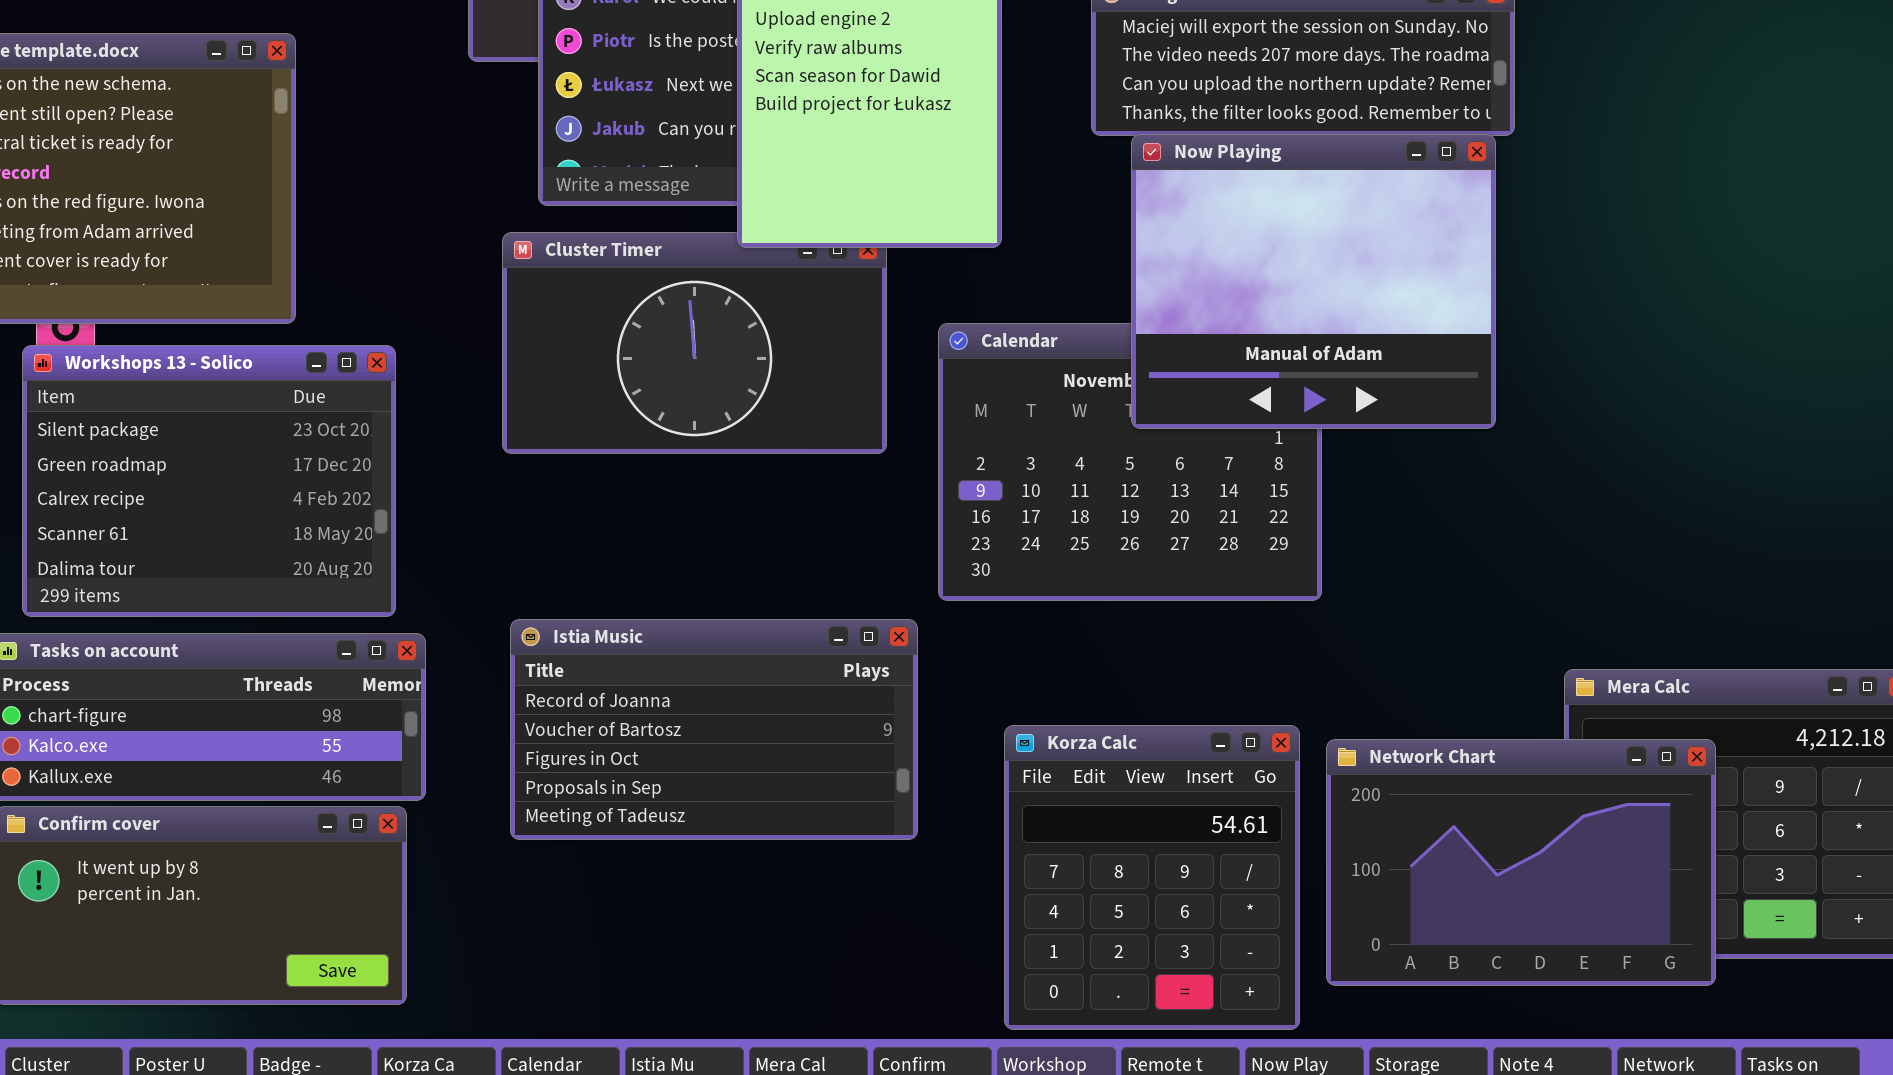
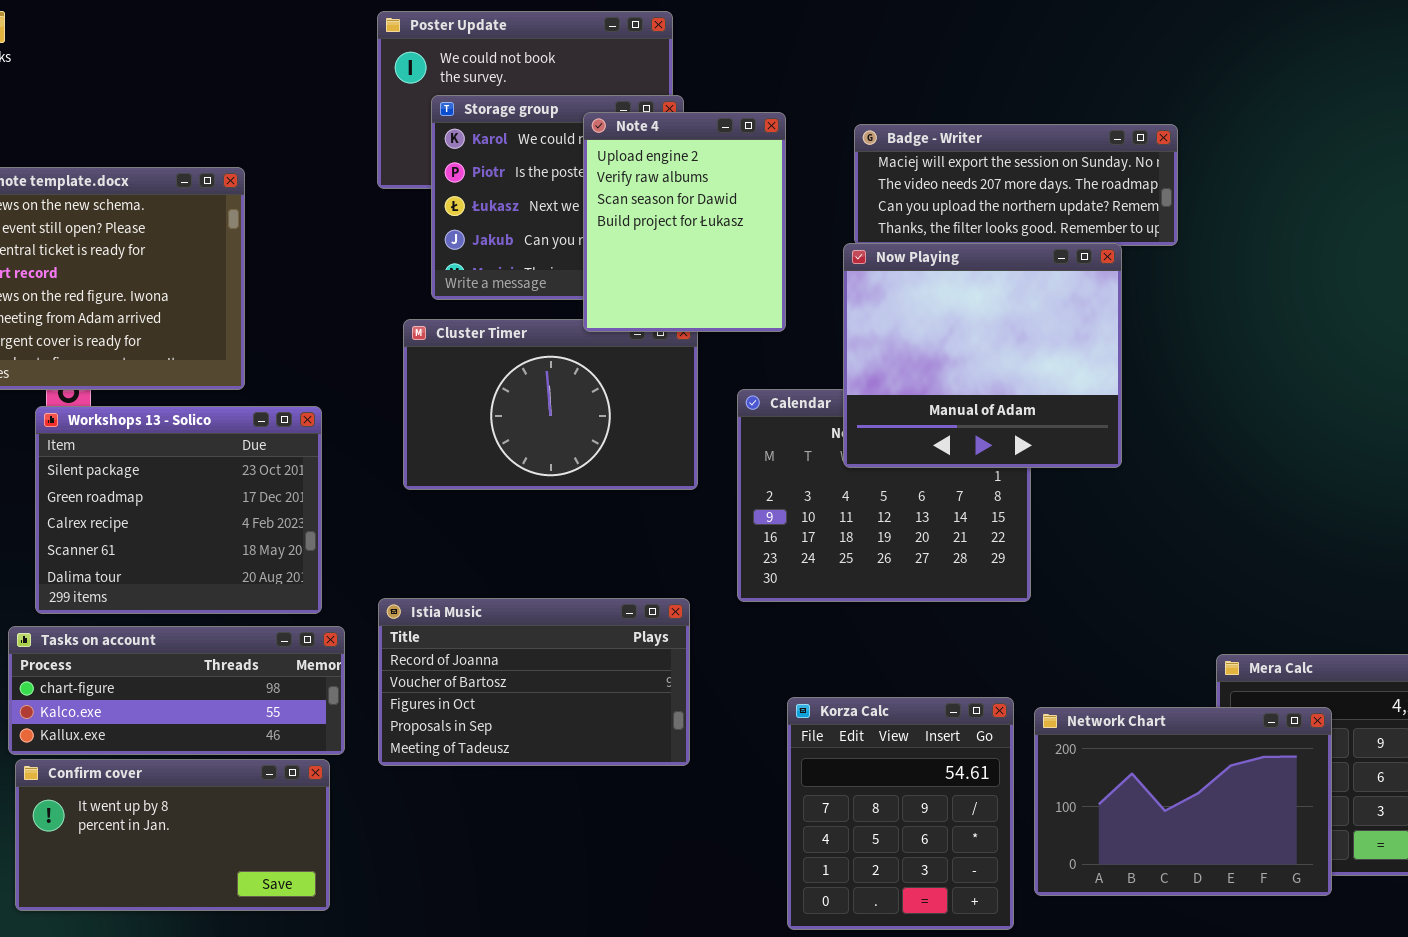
Now Playing: [1131,134,1496,429] -> [843,243,1122,468], moved
Istia Music: [510,619,918,840] -> [378,598,690,766], moved

